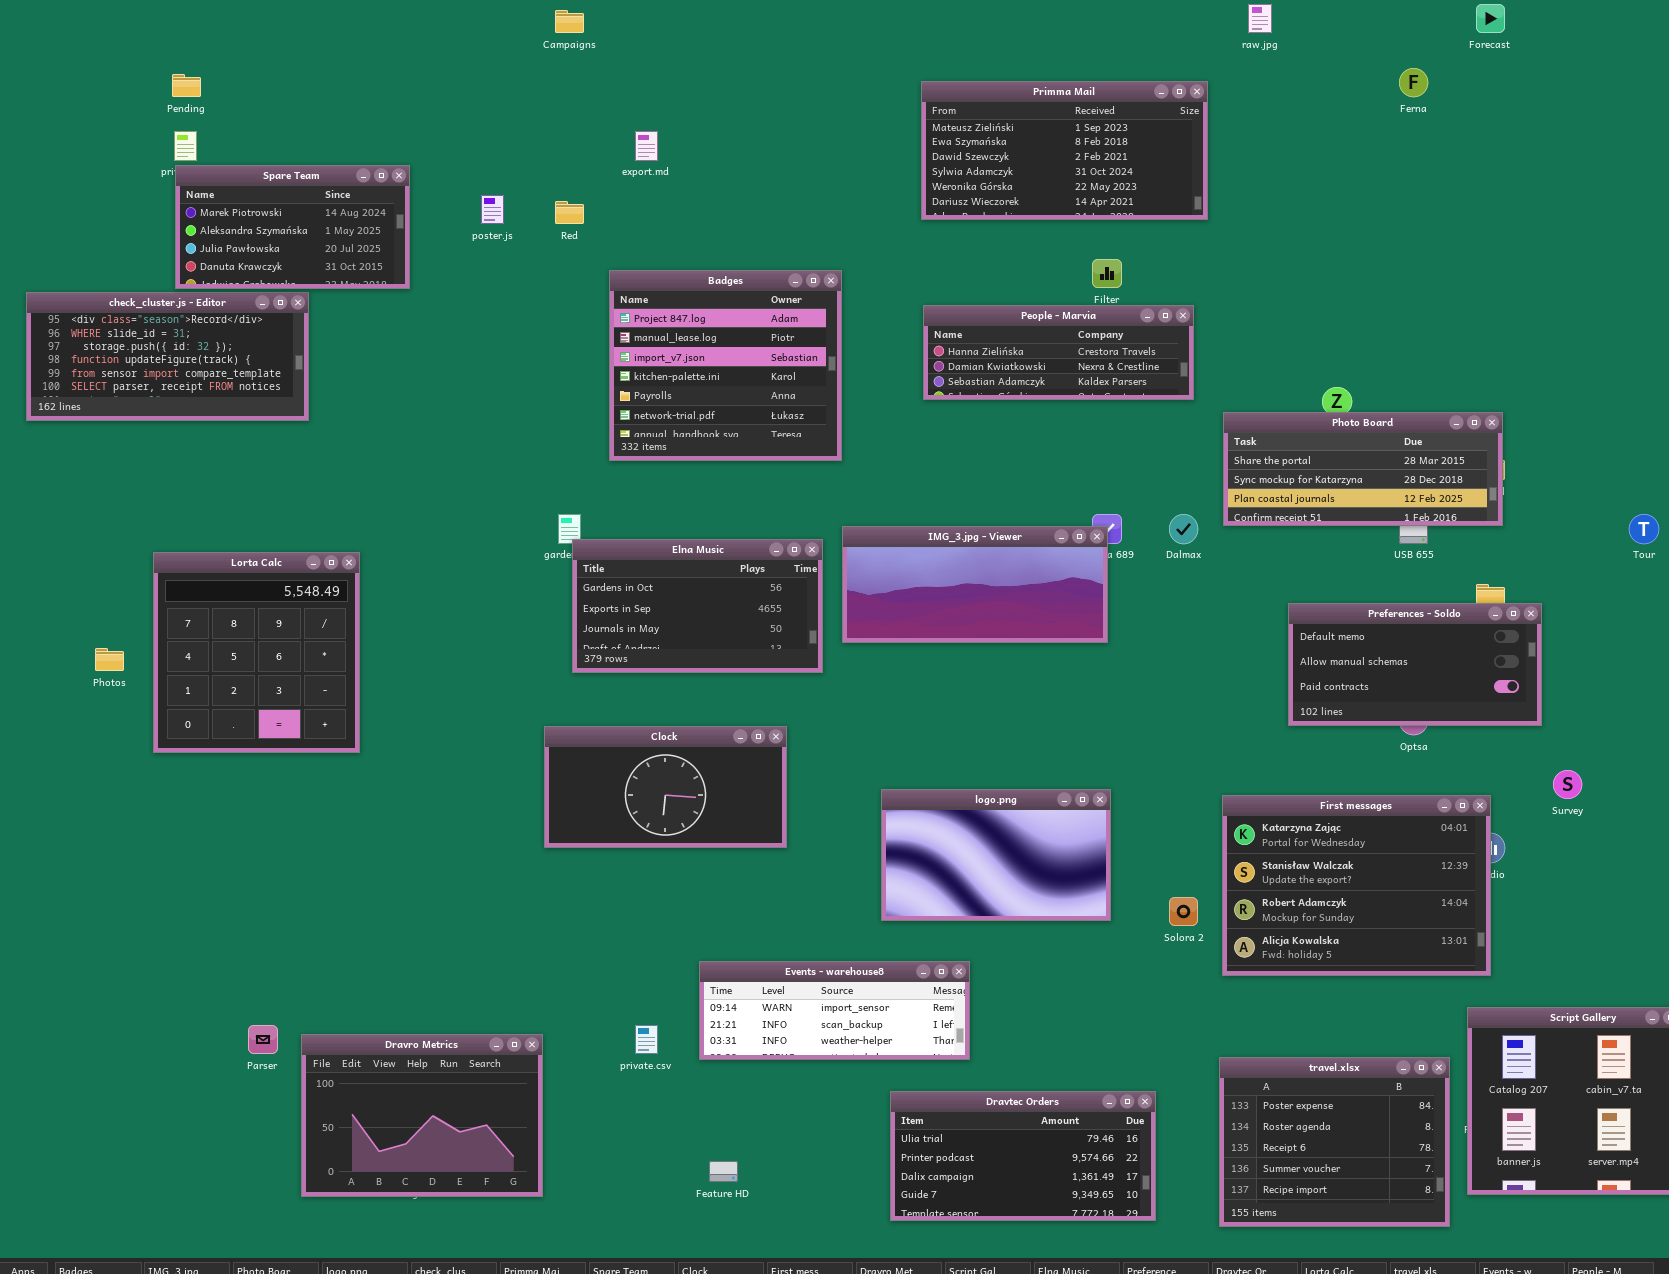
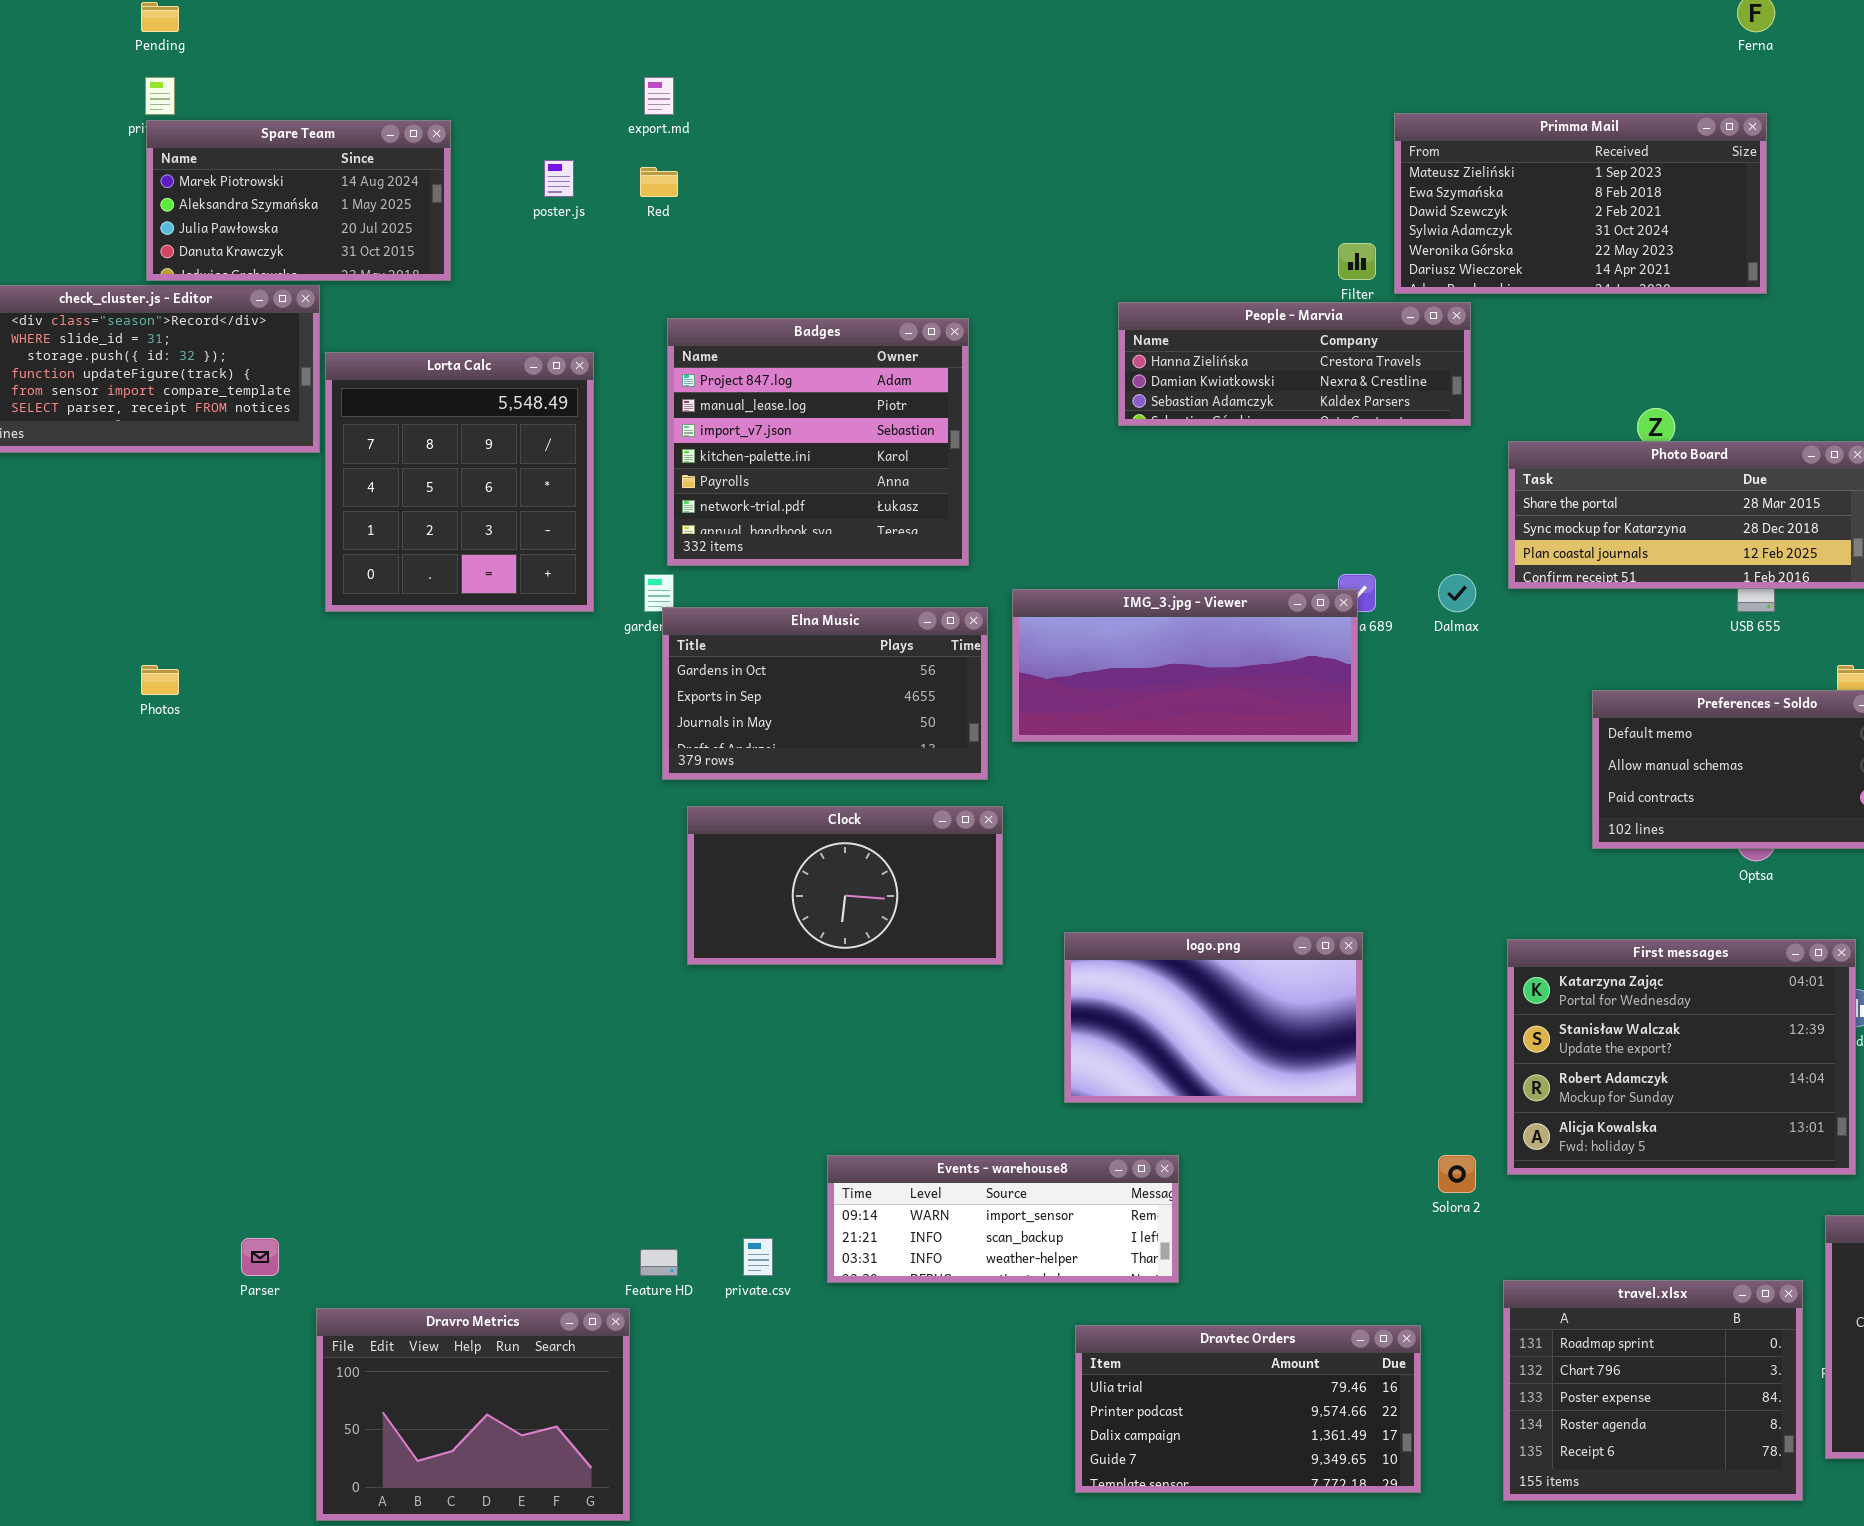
Primma Mail: [921,81,1208,220] -> [1394,113,1767,294], moved
export.md: [635,131,658,161] -> [644,77,674,115], moved
Badges: [609,270,842,461] -> [667,318,969,566], moved
Lorta Calc: [153,552,360,753] -> [325,352,594,612], moved
Photos: [95,648,124,671] -> [141,665,179,695], moved
Clock: [544,726,787,848] -> [687,806,1003,965], moved
Solora 2: [1169,897,1198,926] -> [1438,1155,1476,1193], moved
Dravro Metrics: [301,1034,543,1197] -> [316,1308,630,1521], moved
travel.xlsx: [1219,1057,1450,1227] -> [1503,1280,1803,1501], scrolled up 2 rows
Feature HD: [709,1161,738,1182] -> [640,1249,678,1276], moved

